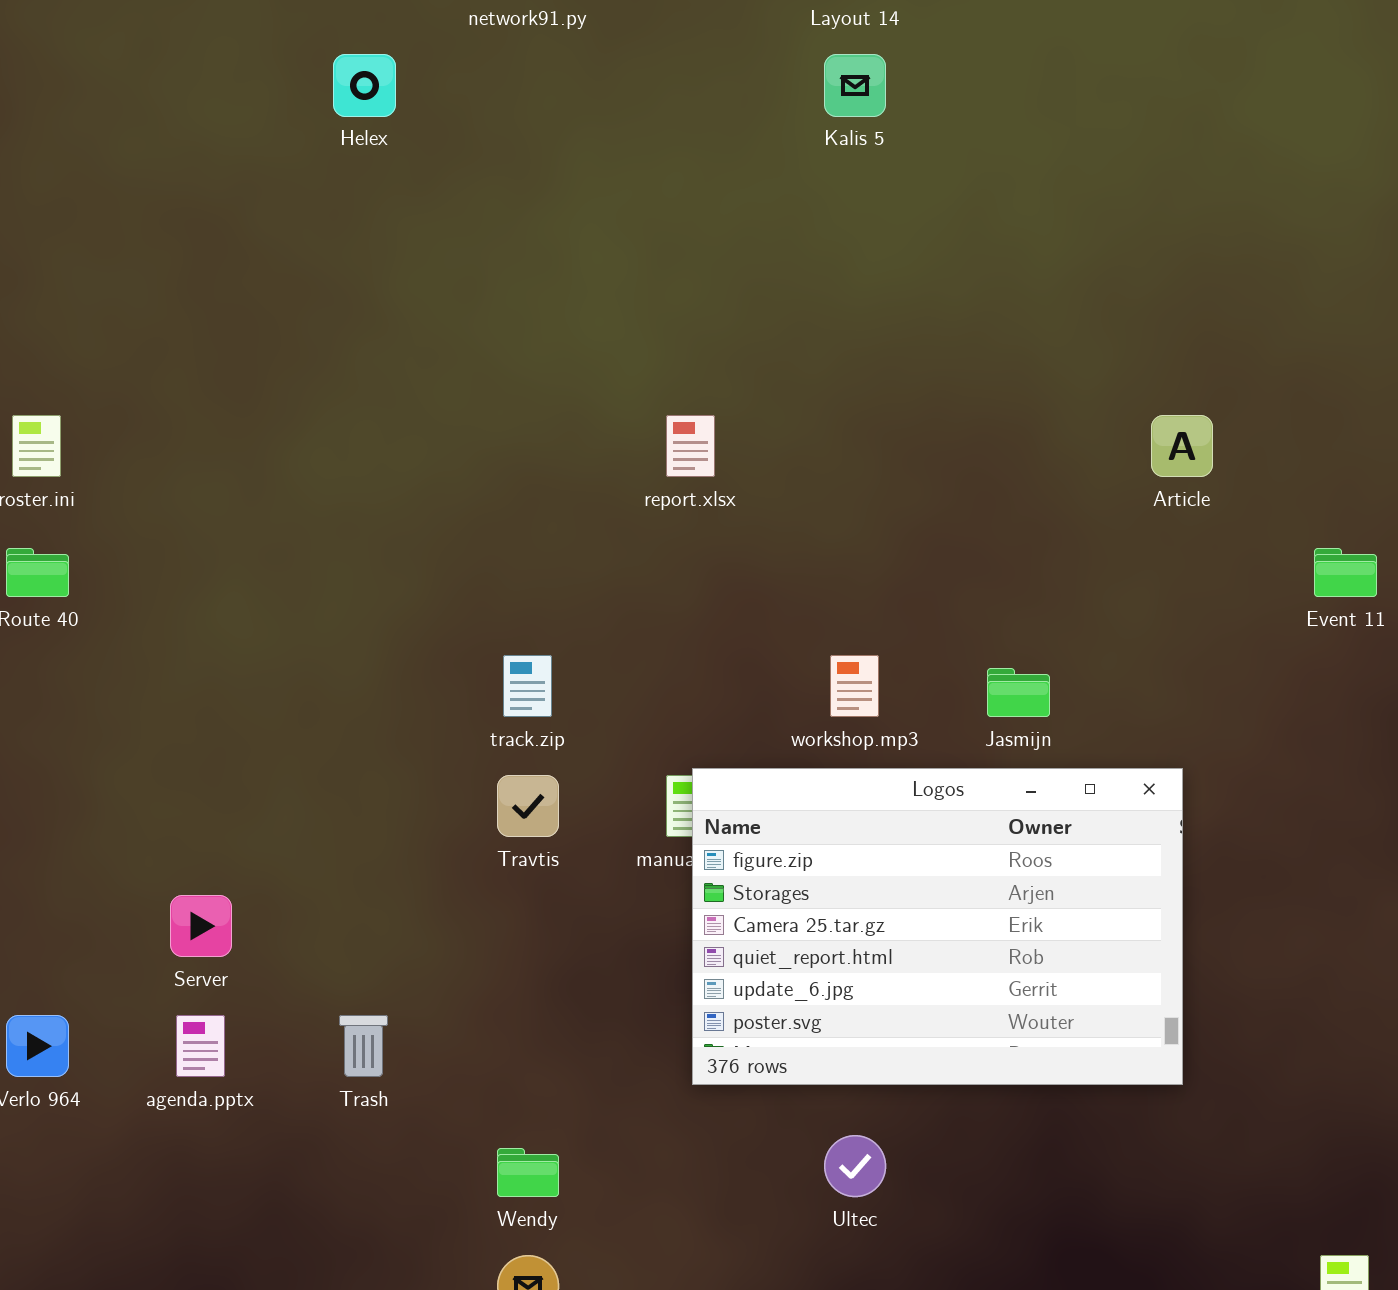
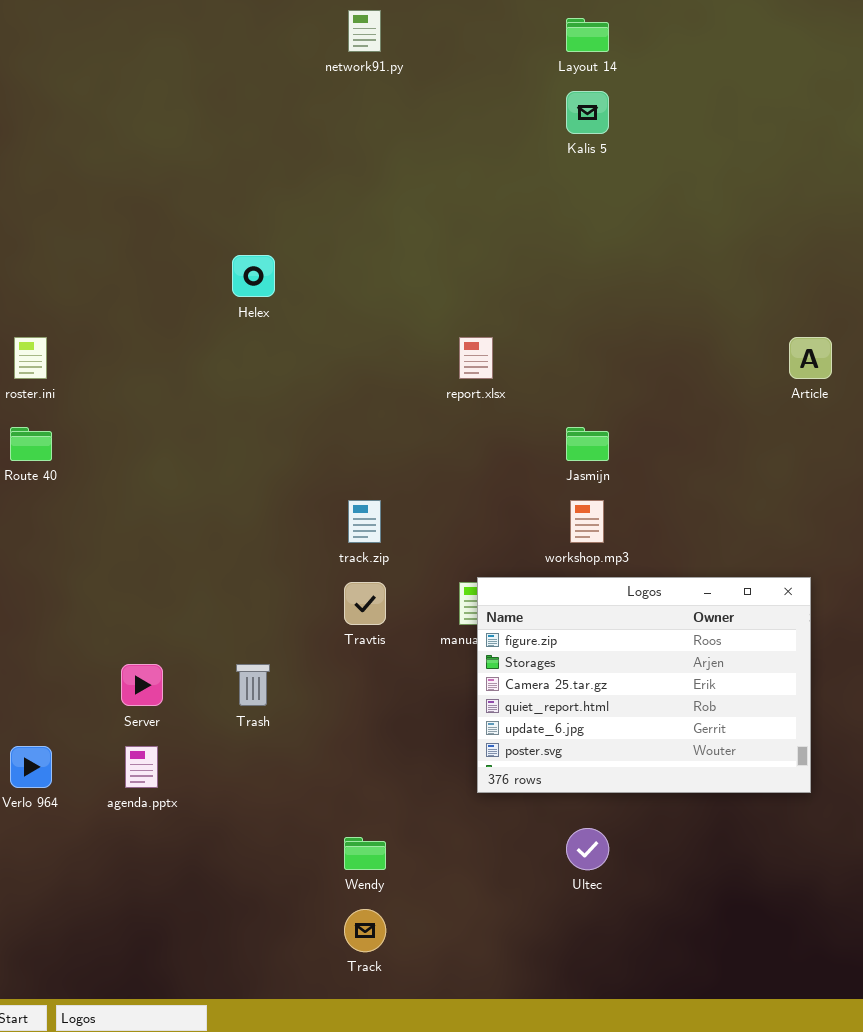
Helex: [333,54,396,117] -> [232,255,275,297], moved
Jasmijn: [987,668,1050,717] -> [566,427,609,461], moved
Trash: [339,1015,388,1077] -> [236,664,270,706], moved

